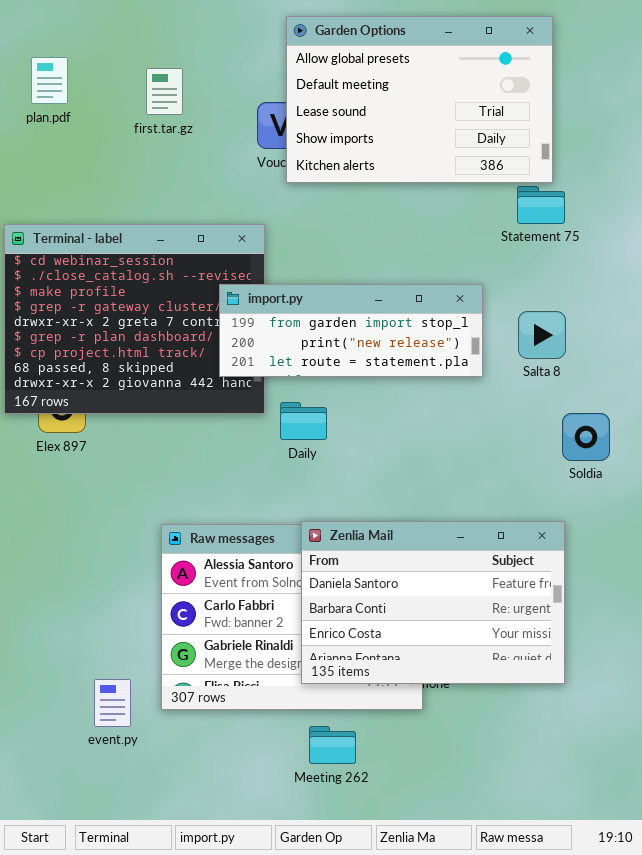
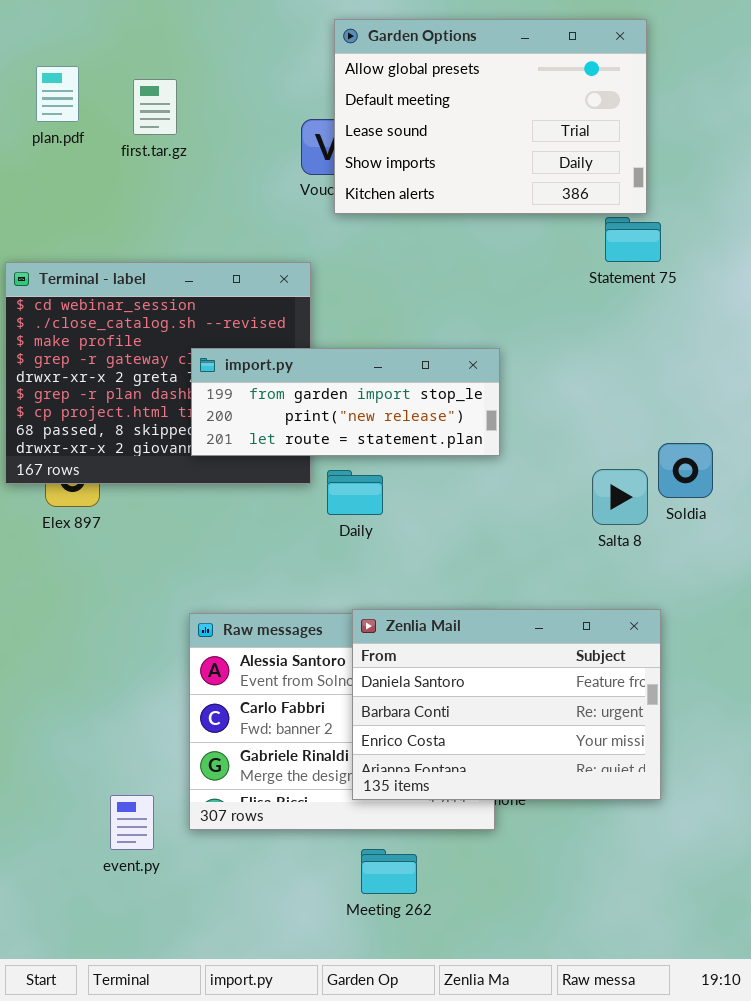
first.tar.gz: [146,68,183,115] -> [133,79,177,135], moved
import.py: [219,284,483,377] -> [191,348,500,456], moved
Salta 8: [518,311,566,359] -> [592,469,648,525], moved
Soldia: [562,413,610,461] -> [658,443,713,498], moved

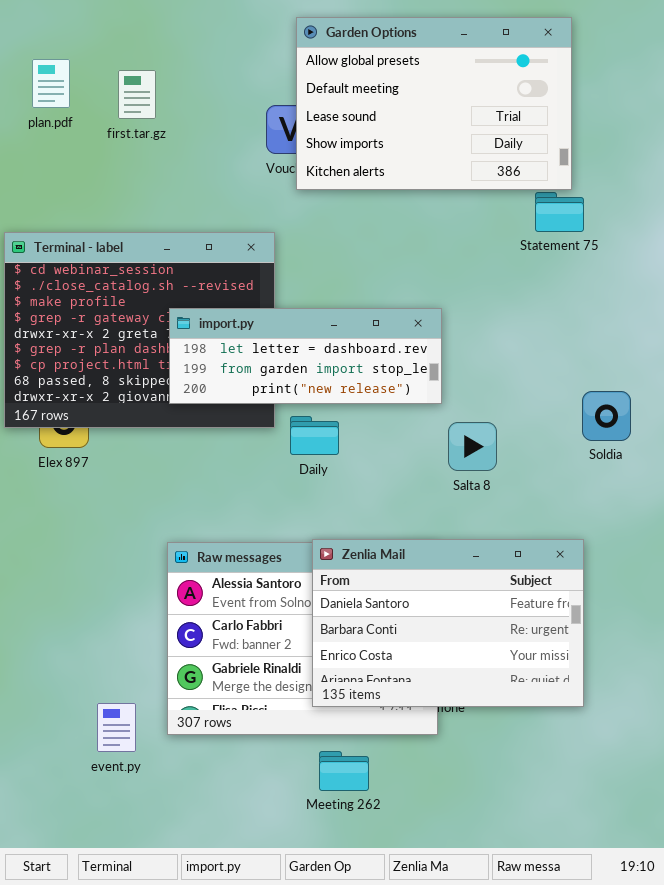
import.py: [191,348,500,456] -> [169,308,442,404], scrolled up 1 row
Salta 8: [592,469,648,525] -> [448,422,497,471], moved

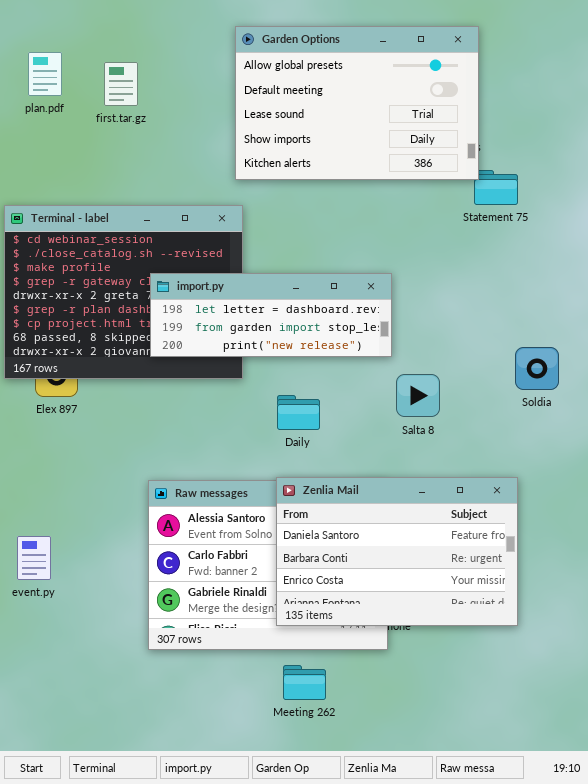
Garden Options: [296,17,572,190] -> [235,26,479,180], moved
Daily: [290,416,339,455] -> [277,395,320,430], moved
event.py: [97,703,136,752] -> [17,536,51,580], moved

